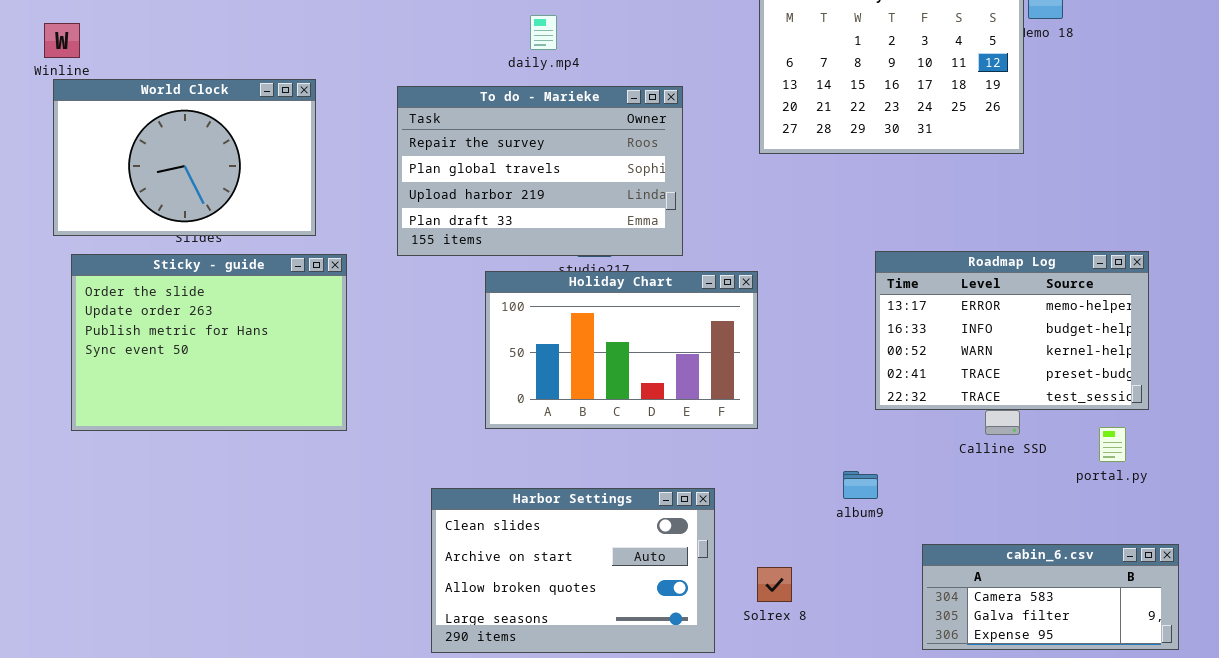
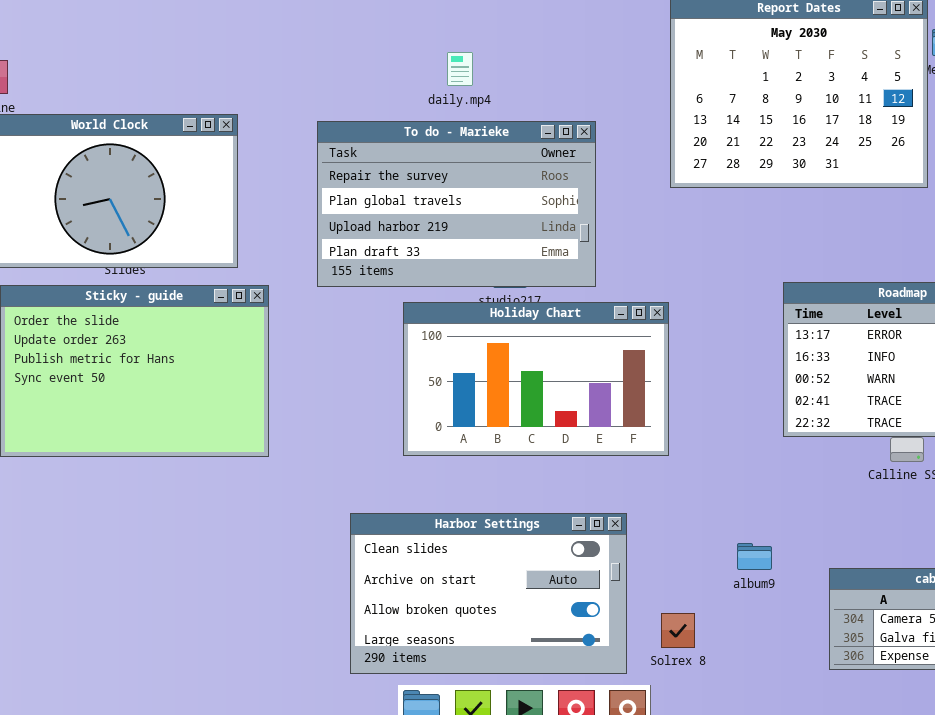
album9: [843,471,878,499] -> [737,543,772,570], moved
Solrex 8: [757,567,792,602] -> [661,613,695,648], moved

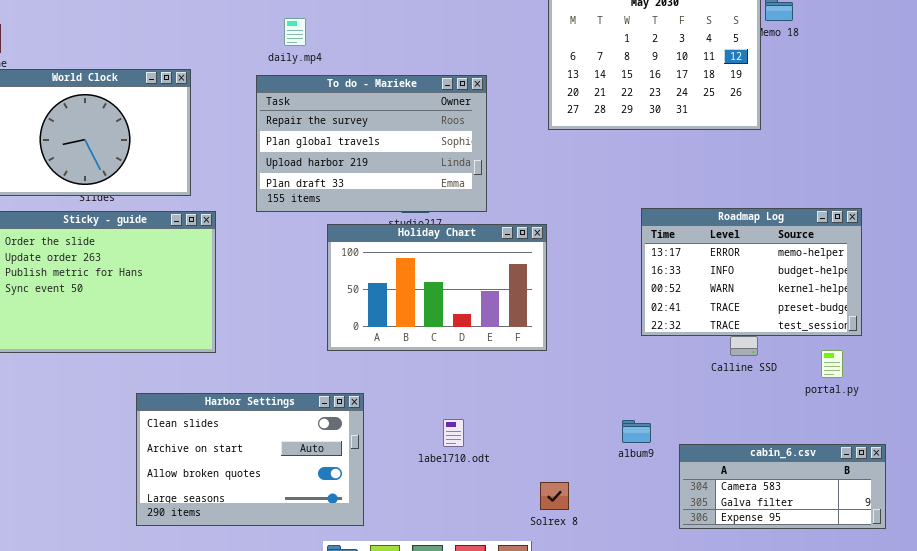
daily.mp4: [447,52,473,86] -> [284,18,306,46], moved
Harbor Settings: [350,513,627,674] -> [136,393,364,526], moved
album9: [737,543,772,570] -> [622,420,651,443], moved

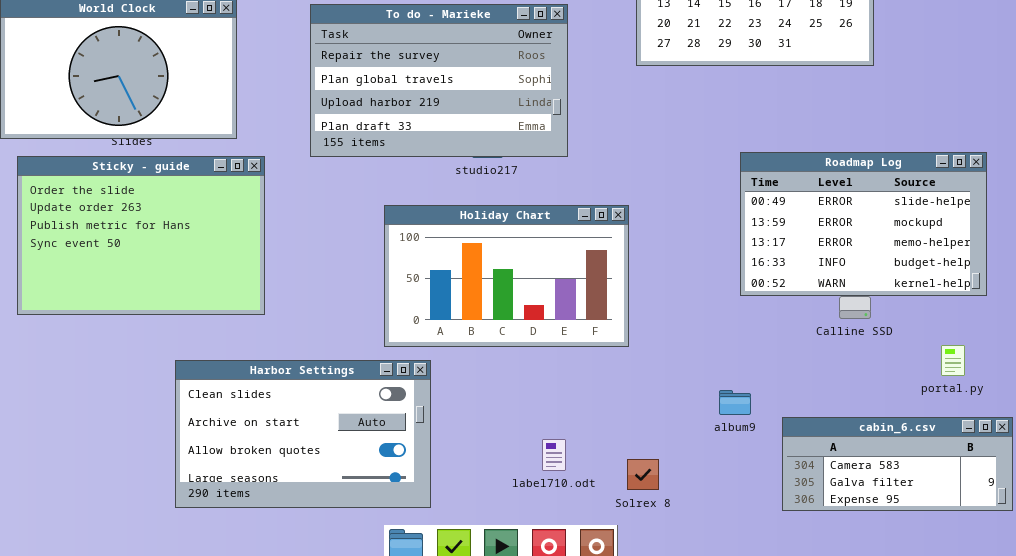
Roadmap Log: [641,208,862,336] -> [740,152,987,296], scrolled up 2 rows
Holiday Chart: [327,224,547,351] -> [384,205,629,347], moved
portal.py: [821,350,843,378] -> [941,345,965,376], moved
label710.odt: [443,419,464,447] -> [542,439,566,471], moved

